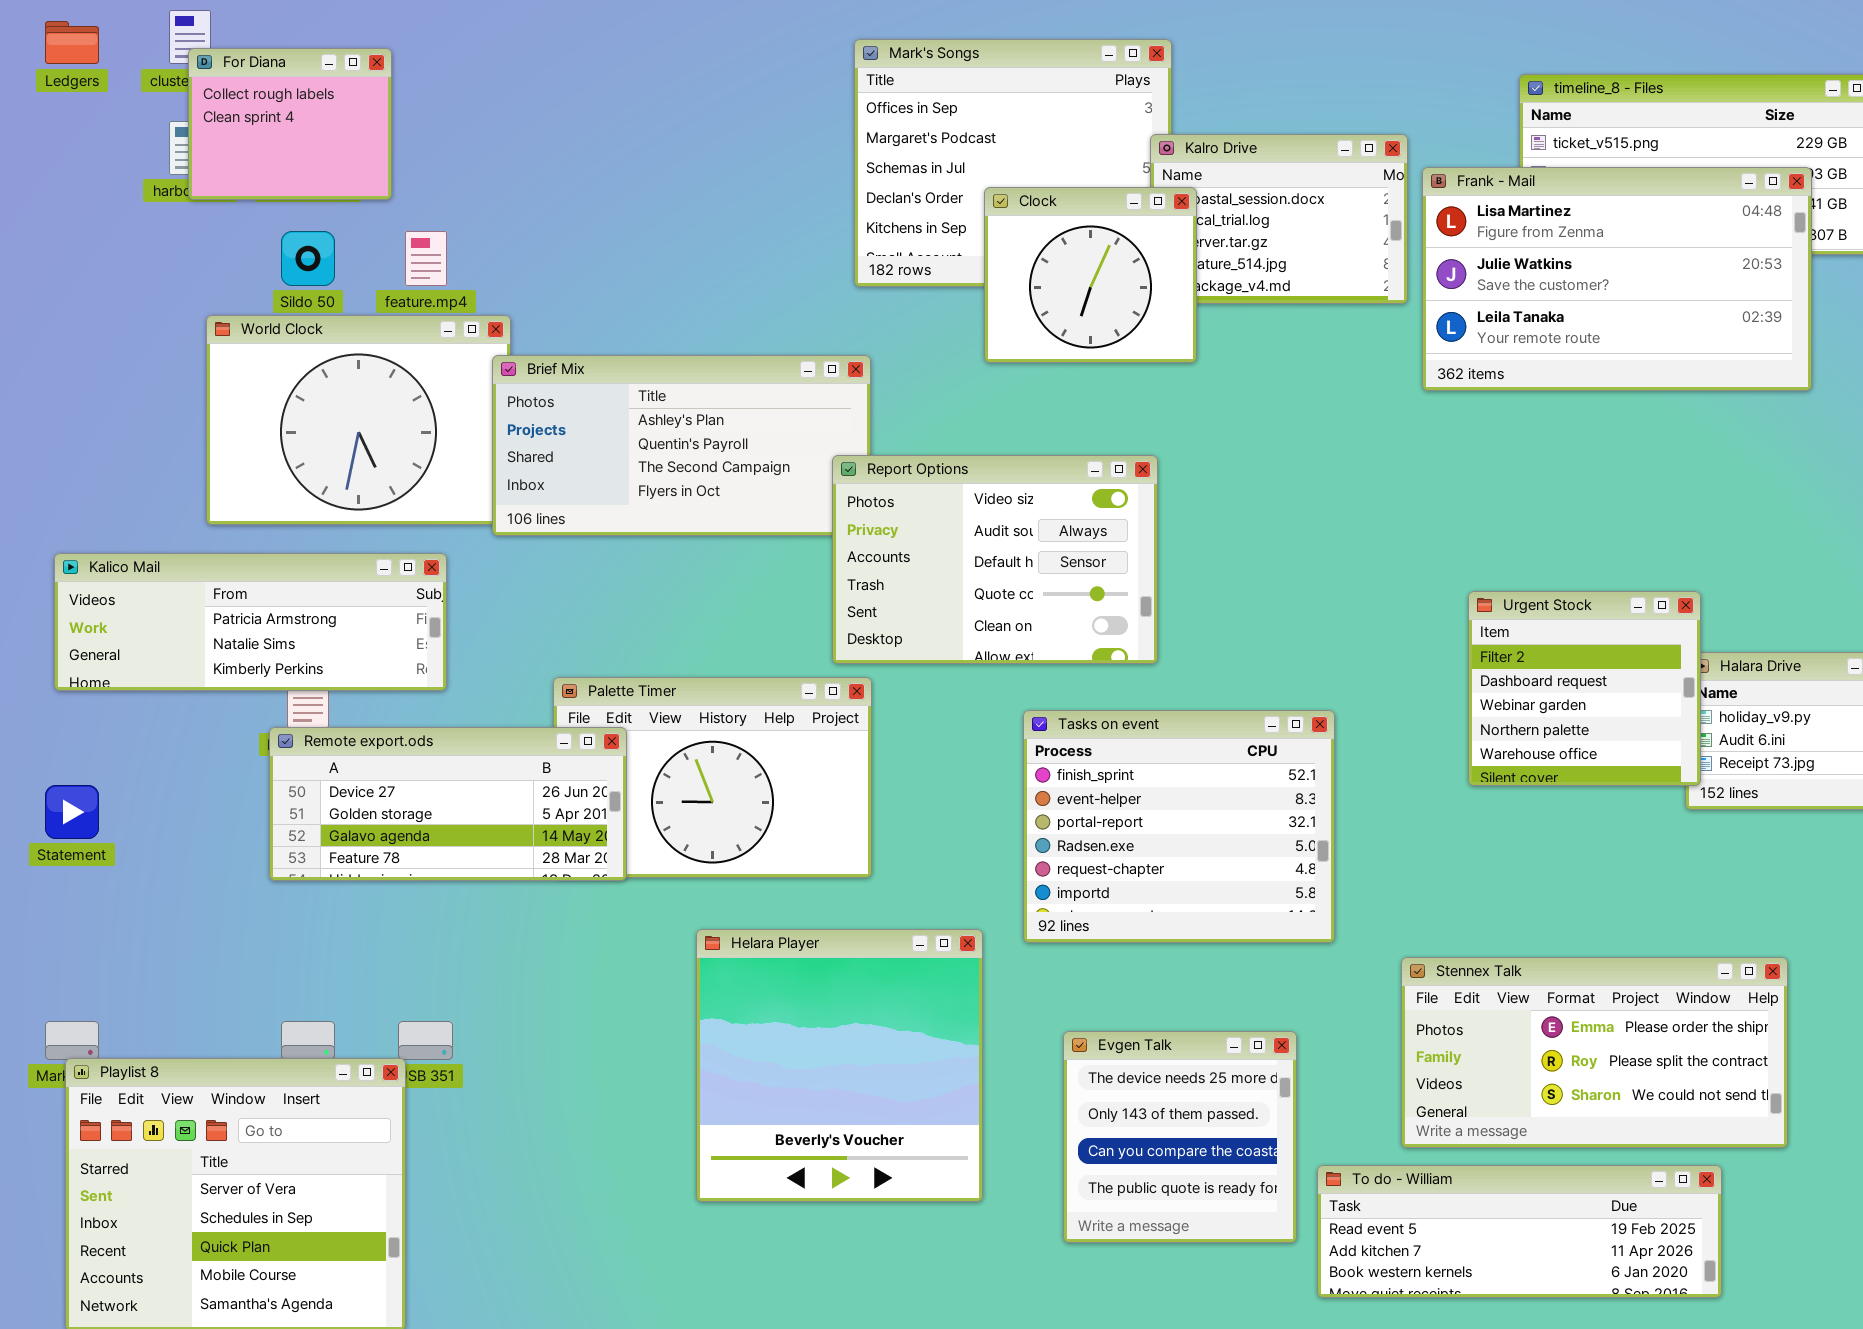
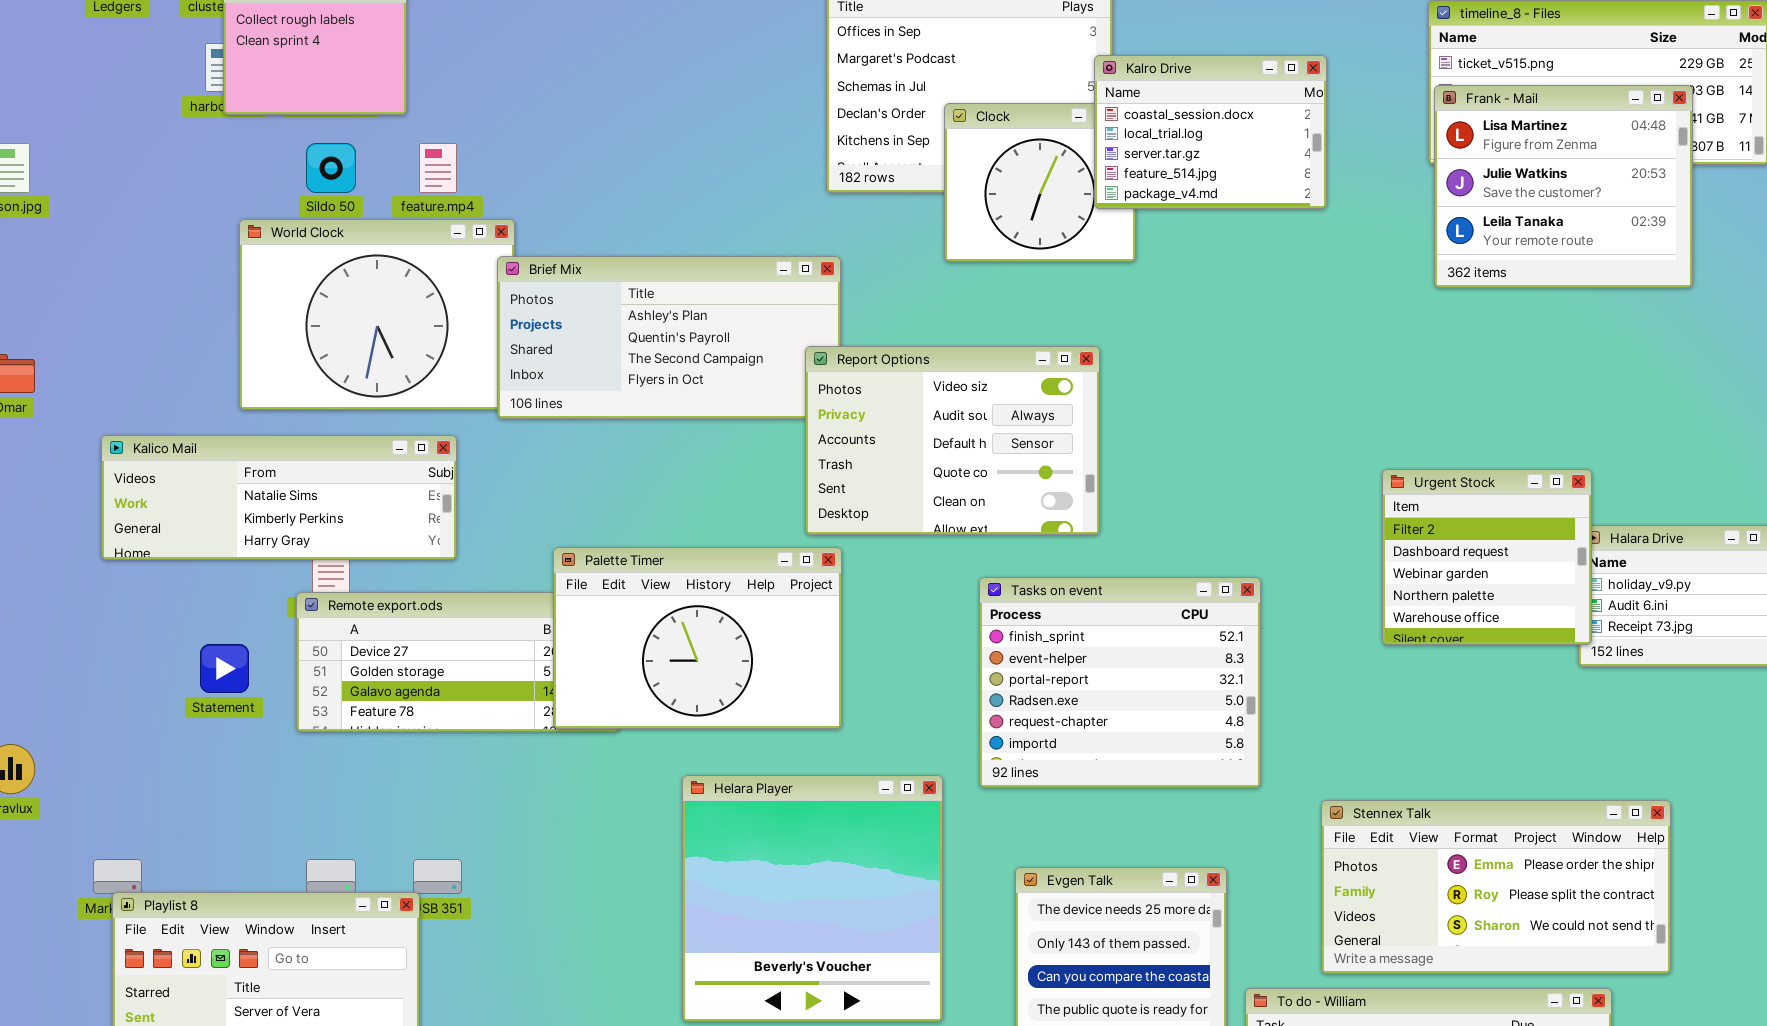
Kalro Drive: [1150,134,1408,304] -> [1094,55,1327,209], raised
Frank - Mail: [1422,167,1812,391] -> [1434,85,1693,288], resized
Kalico Mail: [54,553,447,691] -> [101,435,457,560], scrolled down 1 row
Palette Timer: [553,677,872,878] -> [553,547,842,729], raised
Statement: [45,785,99,839] -> [200,644,249,693], moved

